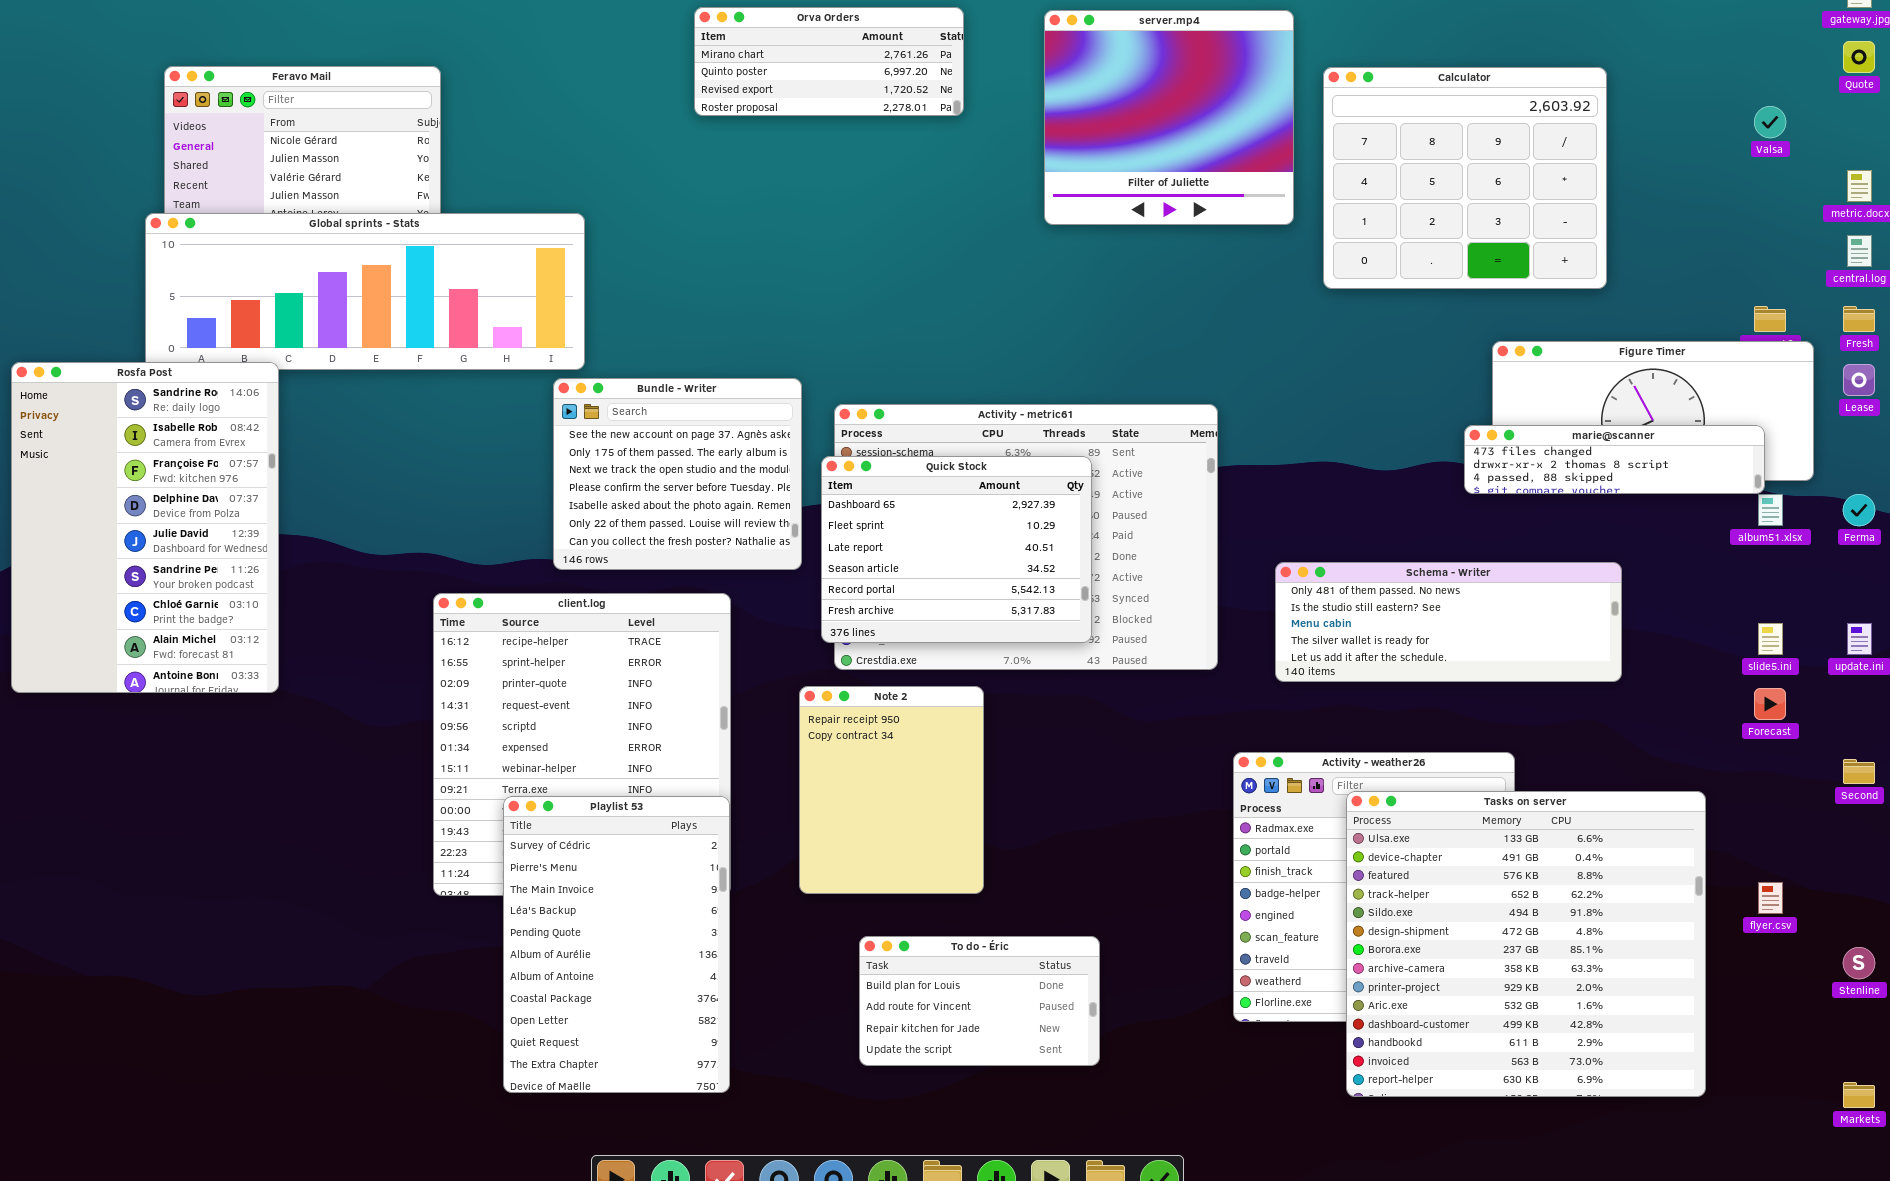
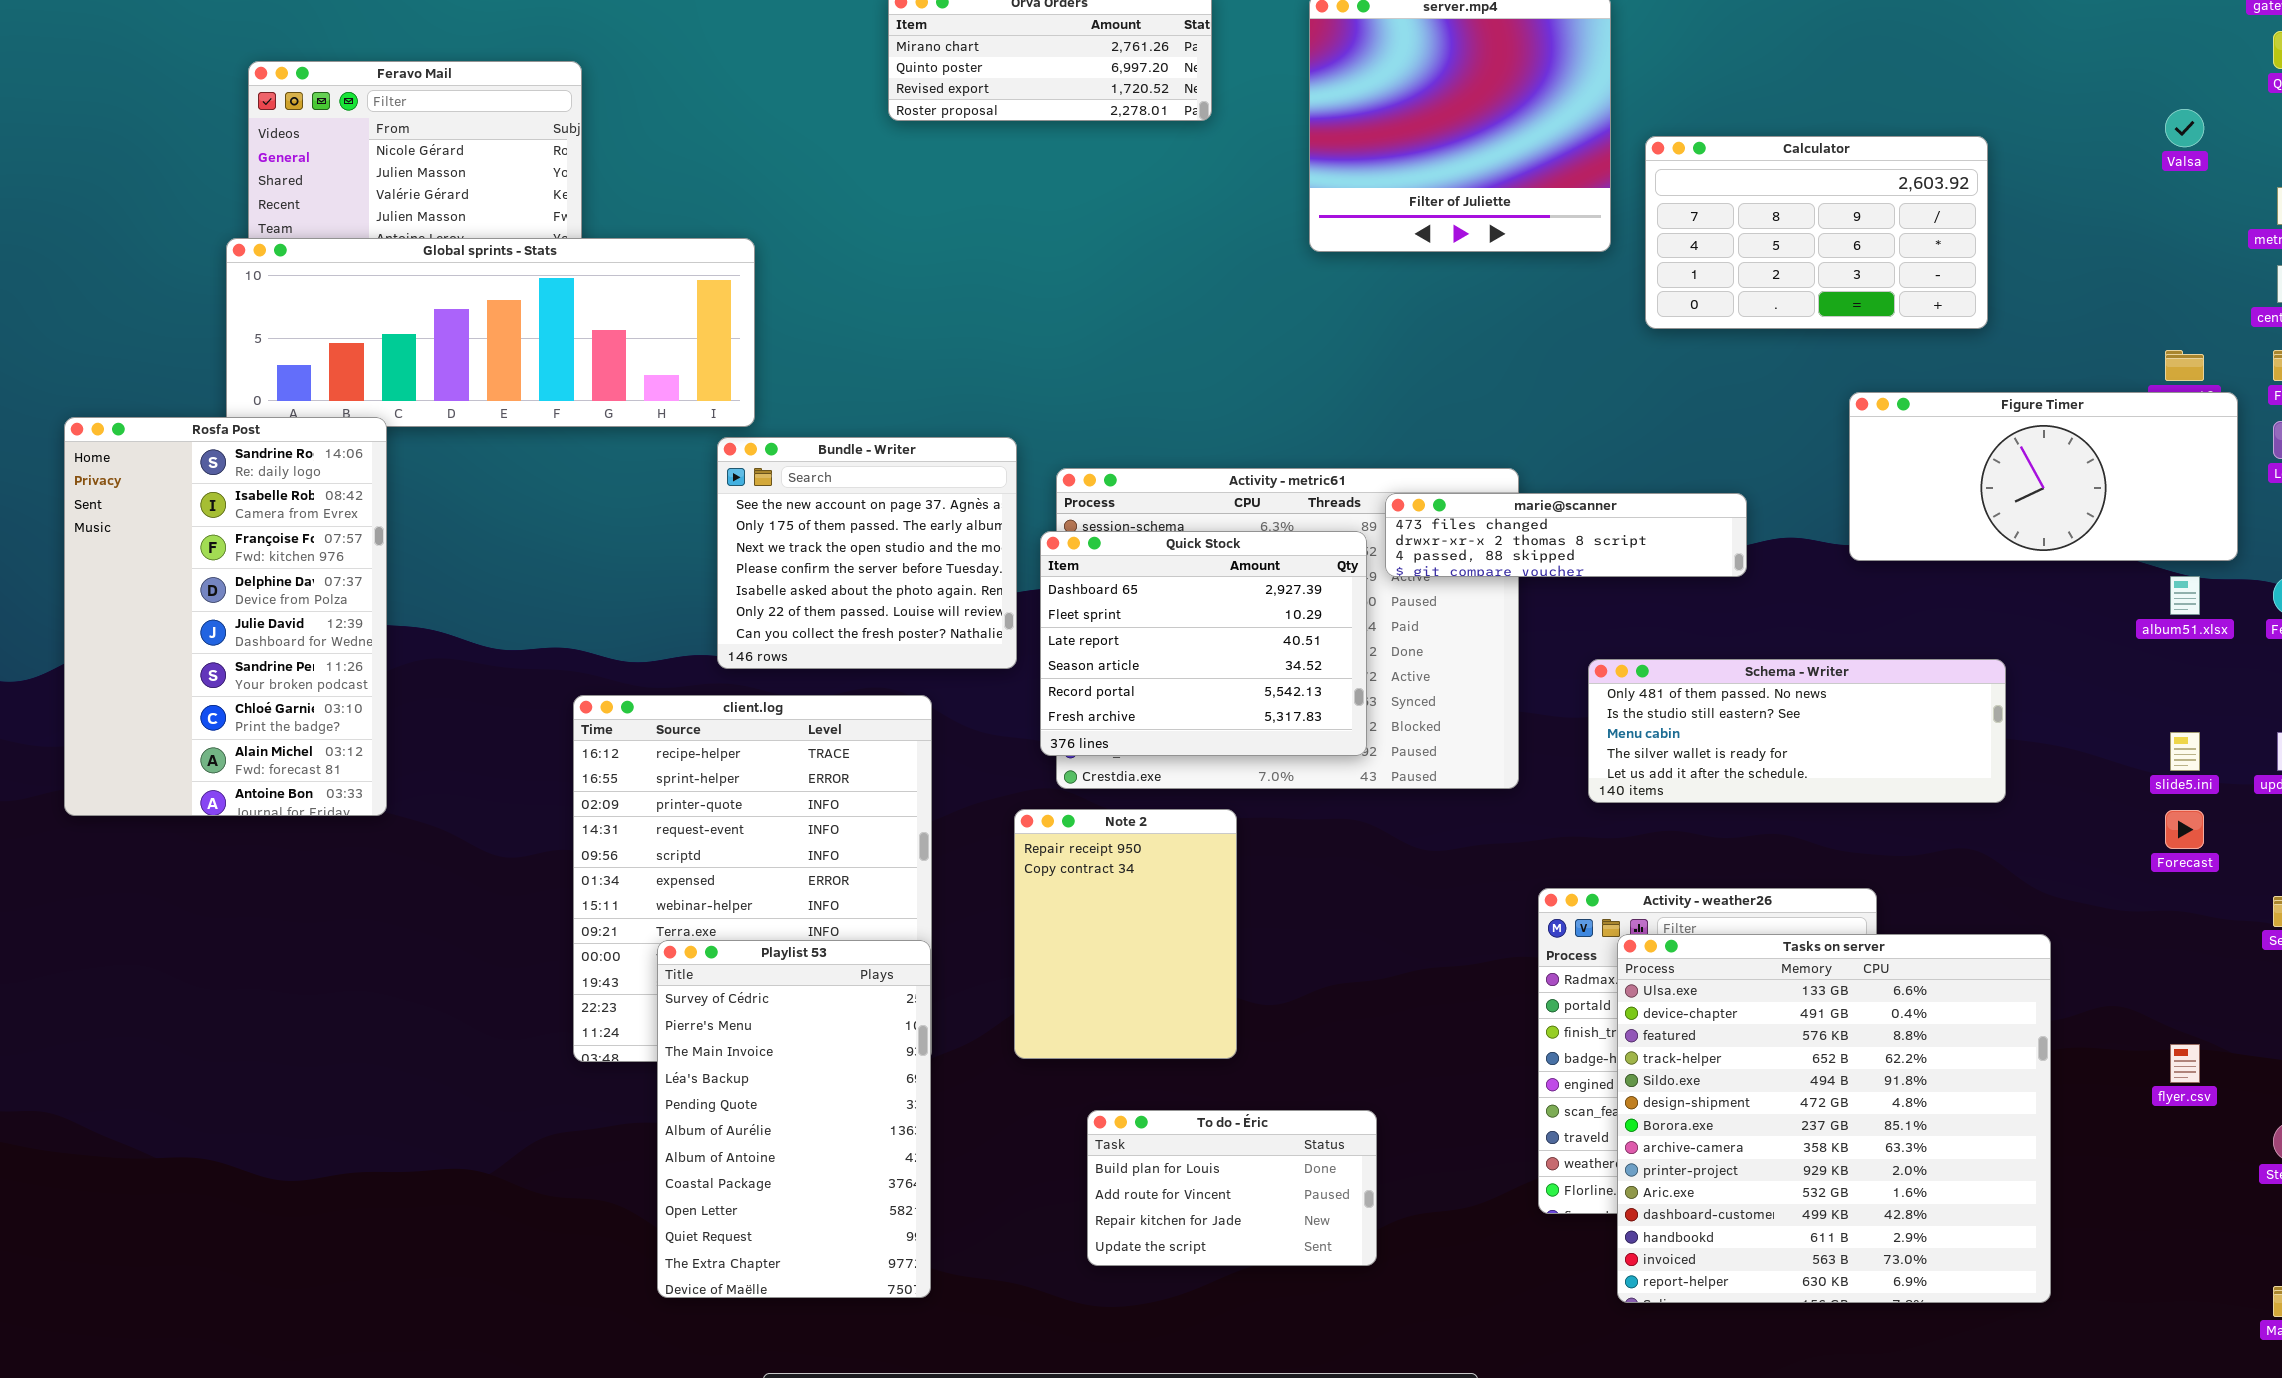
Calculator: [1323,67,1607,289] -> [1645,136,1988,329], resized
marie@scanner: [1464,425,1765,494] -> [1385,493,1747,577], moved
Tasks on server: [1346,791,1706,1097] -> [1617,934,2051,1303], moved

